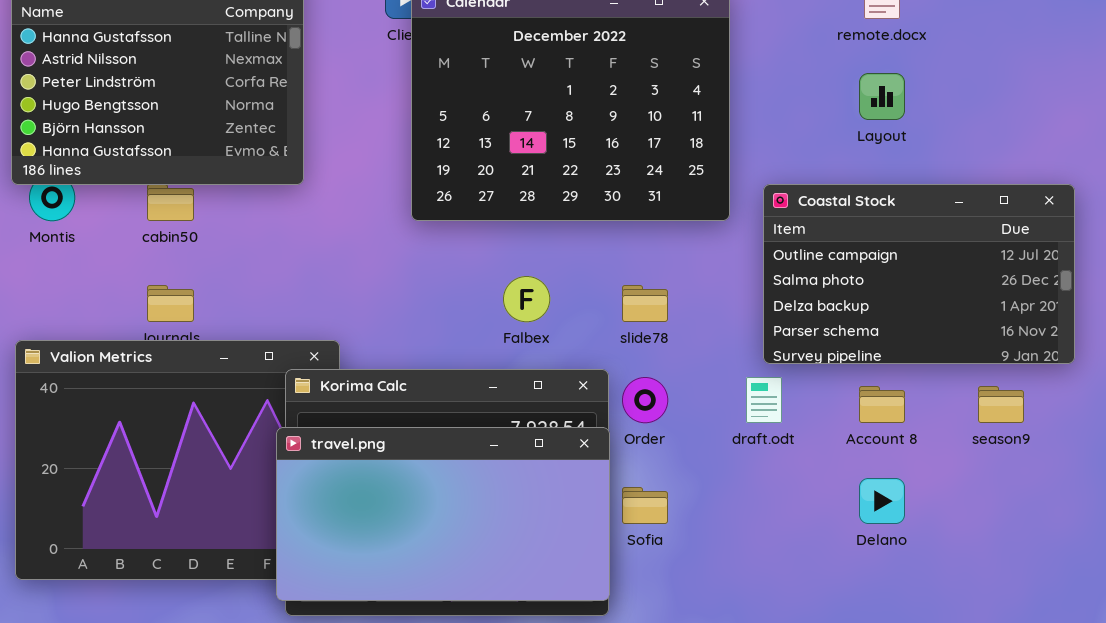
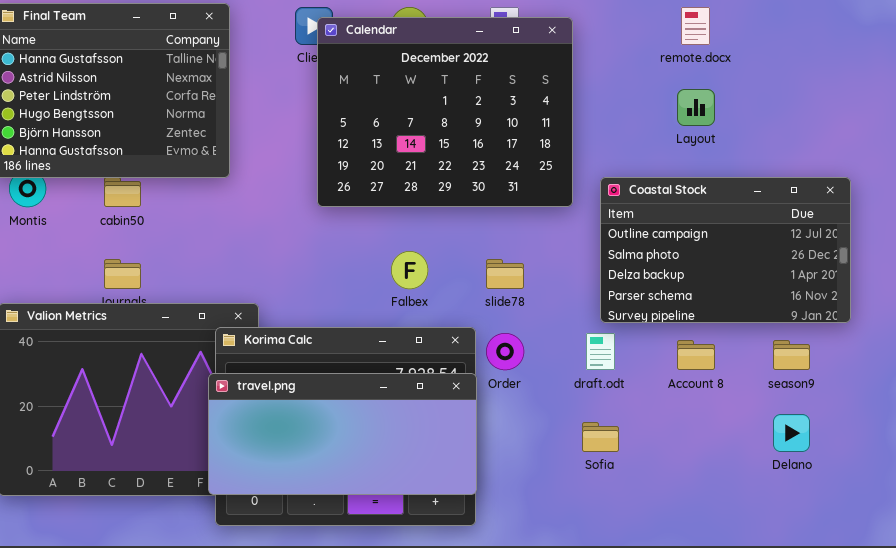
travel.png: [276,427,610,601] -> [208,373,477,495], resized
Delano: [859,478,905,524] -> [773,414,810,452], moved
Sofia: [622,487,668,524] -> [582,422,619,452], moved

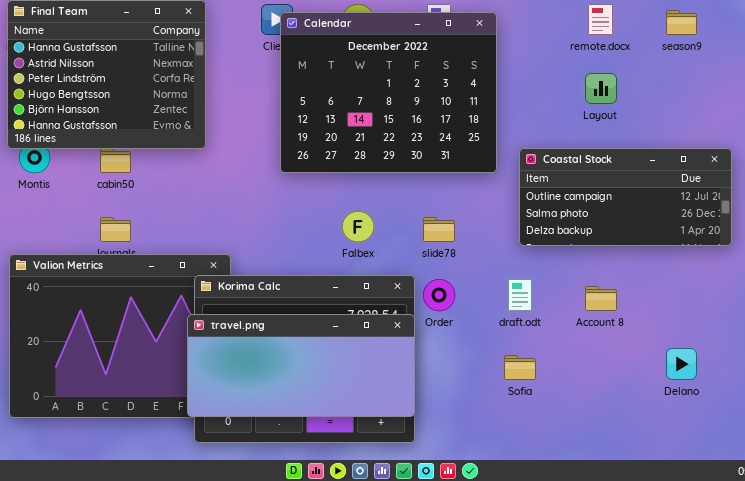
Coastal Stock: [600,177,851,323] -> [519,148,732,246], resized
season9: [773,340,810,370] -> [666,10,697,35], moved

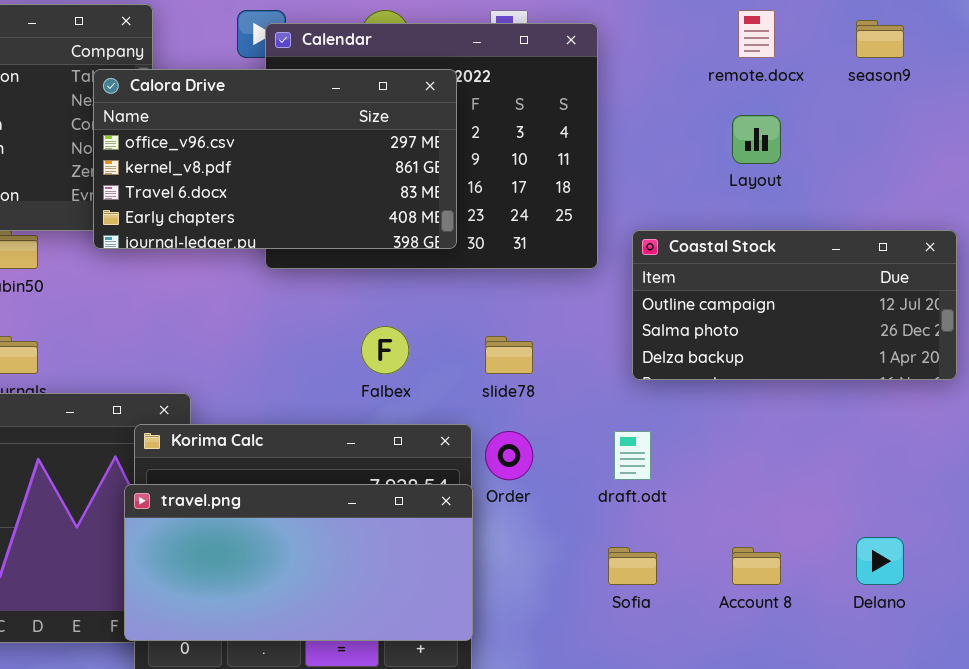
Calora Drive: none -> [93,69,457,249], opened
Account 8: [585,286,617,311] -> [732,547,781,585], moved

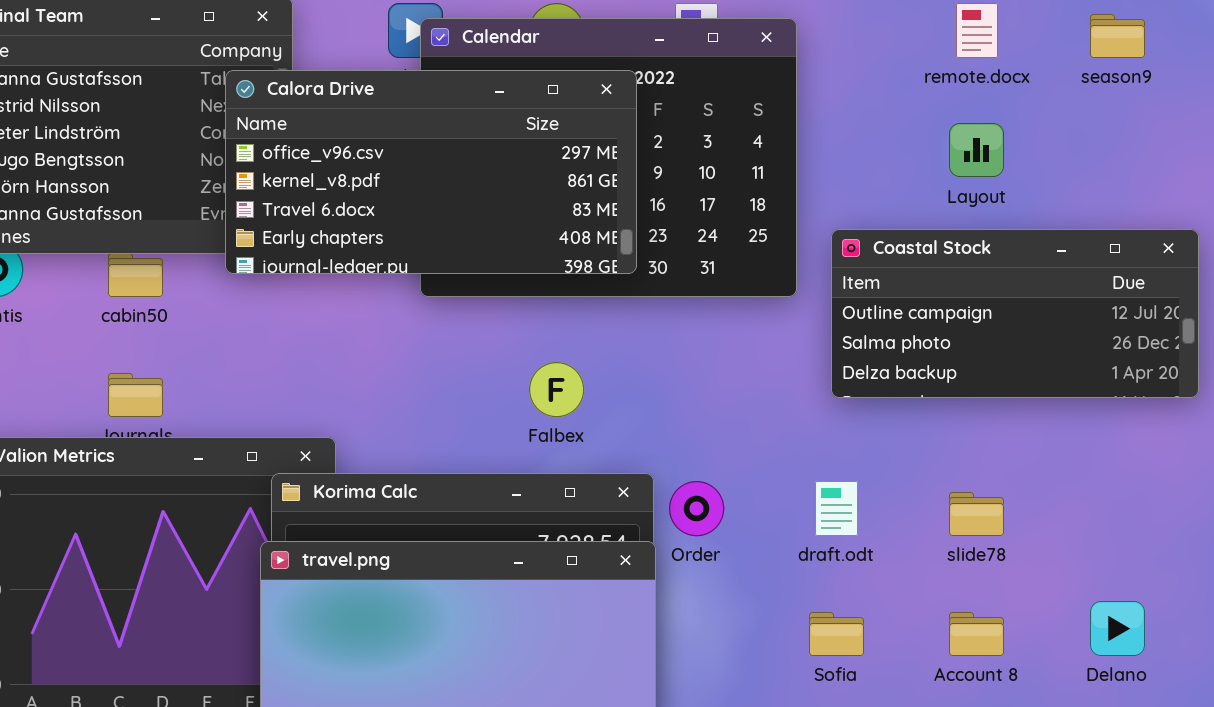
Coastal Stock: [632,230,957,380] -> [831,229,1199,398], moved
slide78: [485,336,533,374] -> [949,492,1004,536], moved

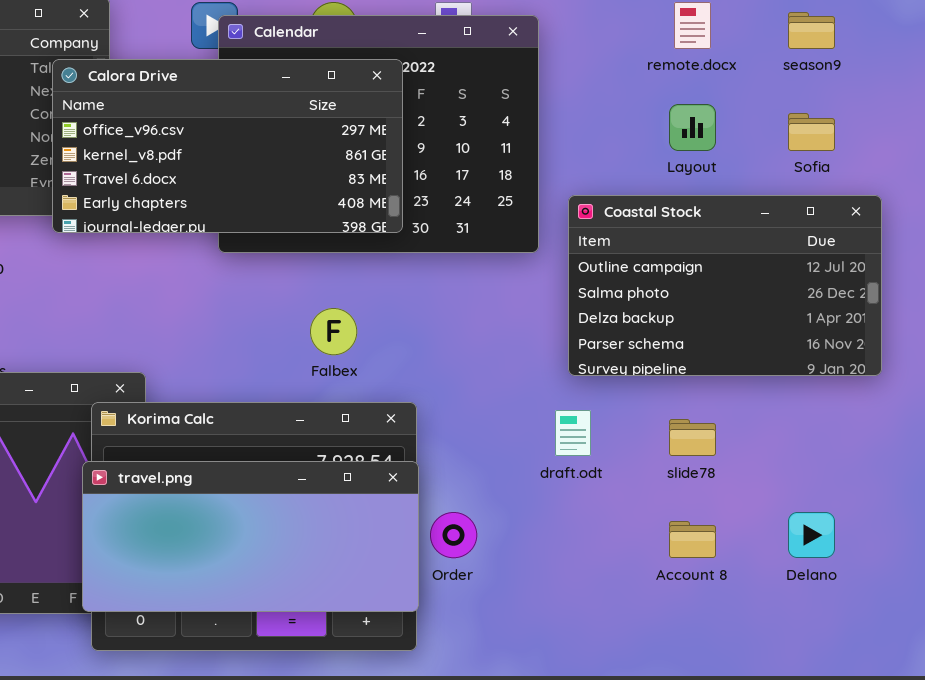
Coastal Stock: [831,229,1199,398] -> [568,195,882,376], resized
Order: [669,481,724,536] -> [430,512,477,558], moved
Sofia: [809,612,864,656] -> [788,113,835,151], moved

